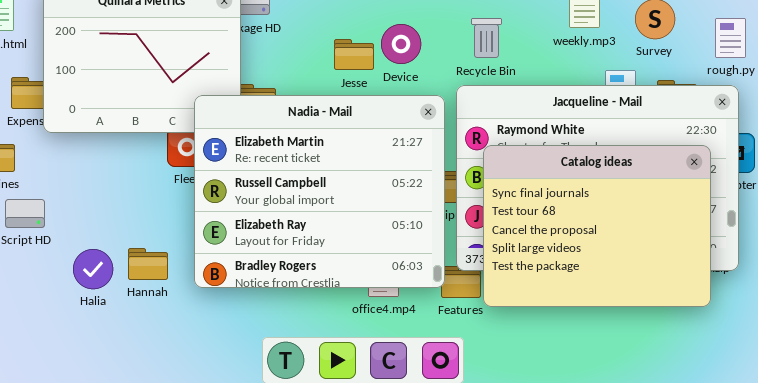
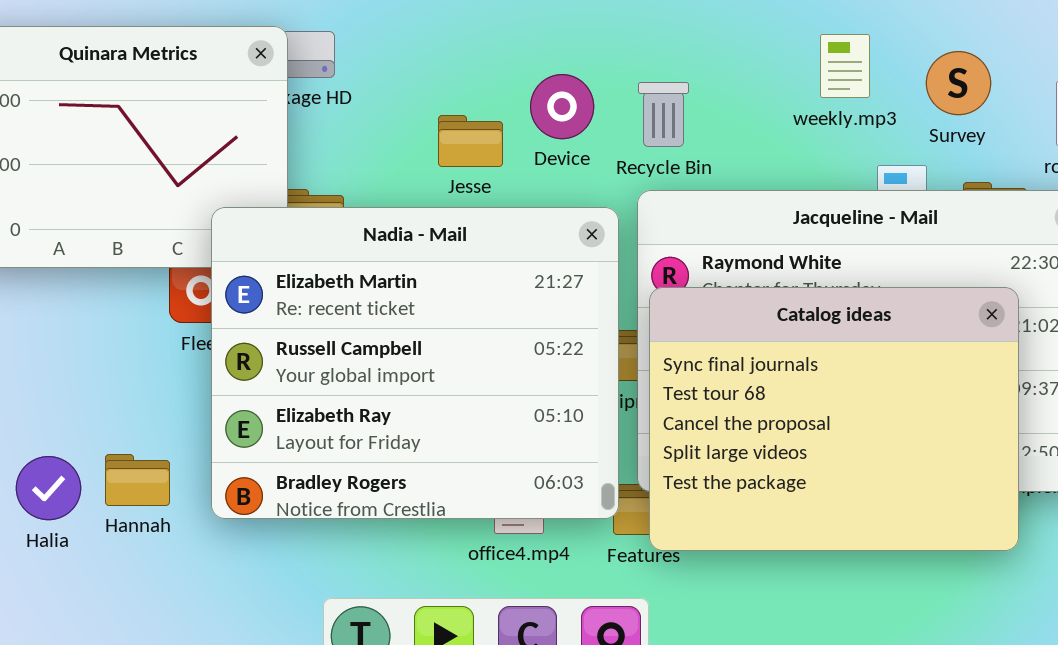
Recycle Bin: [471,18,502,58] -> [638,82,689,147], moved
Device: [381,24,421,64] -> [530,74,594,139], moved
Catalog ideas: [483,145,711,307] -> [649,287,1019,551], moved

